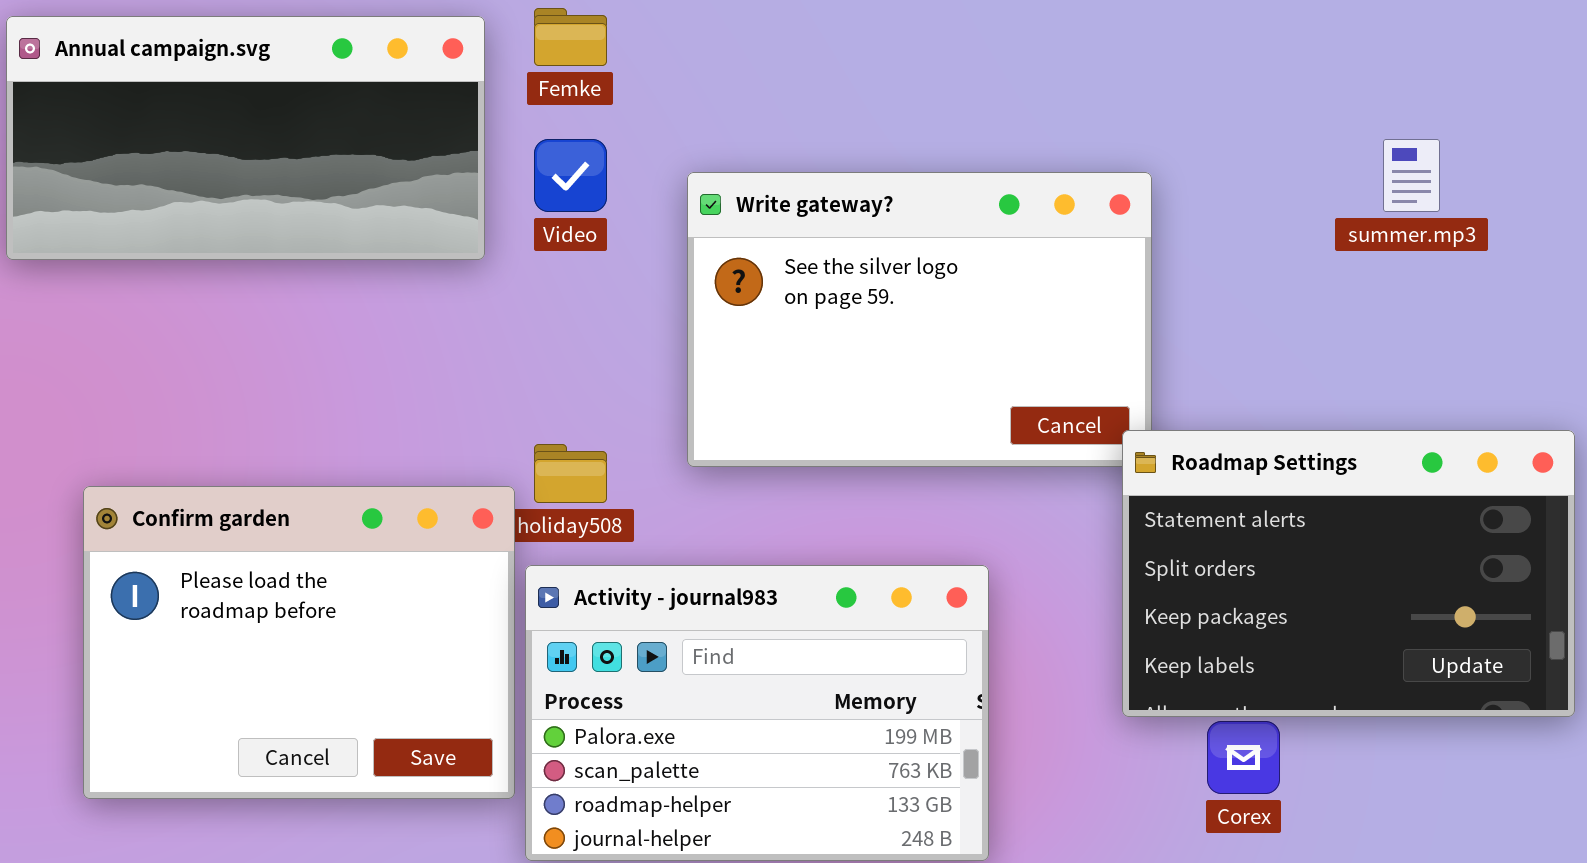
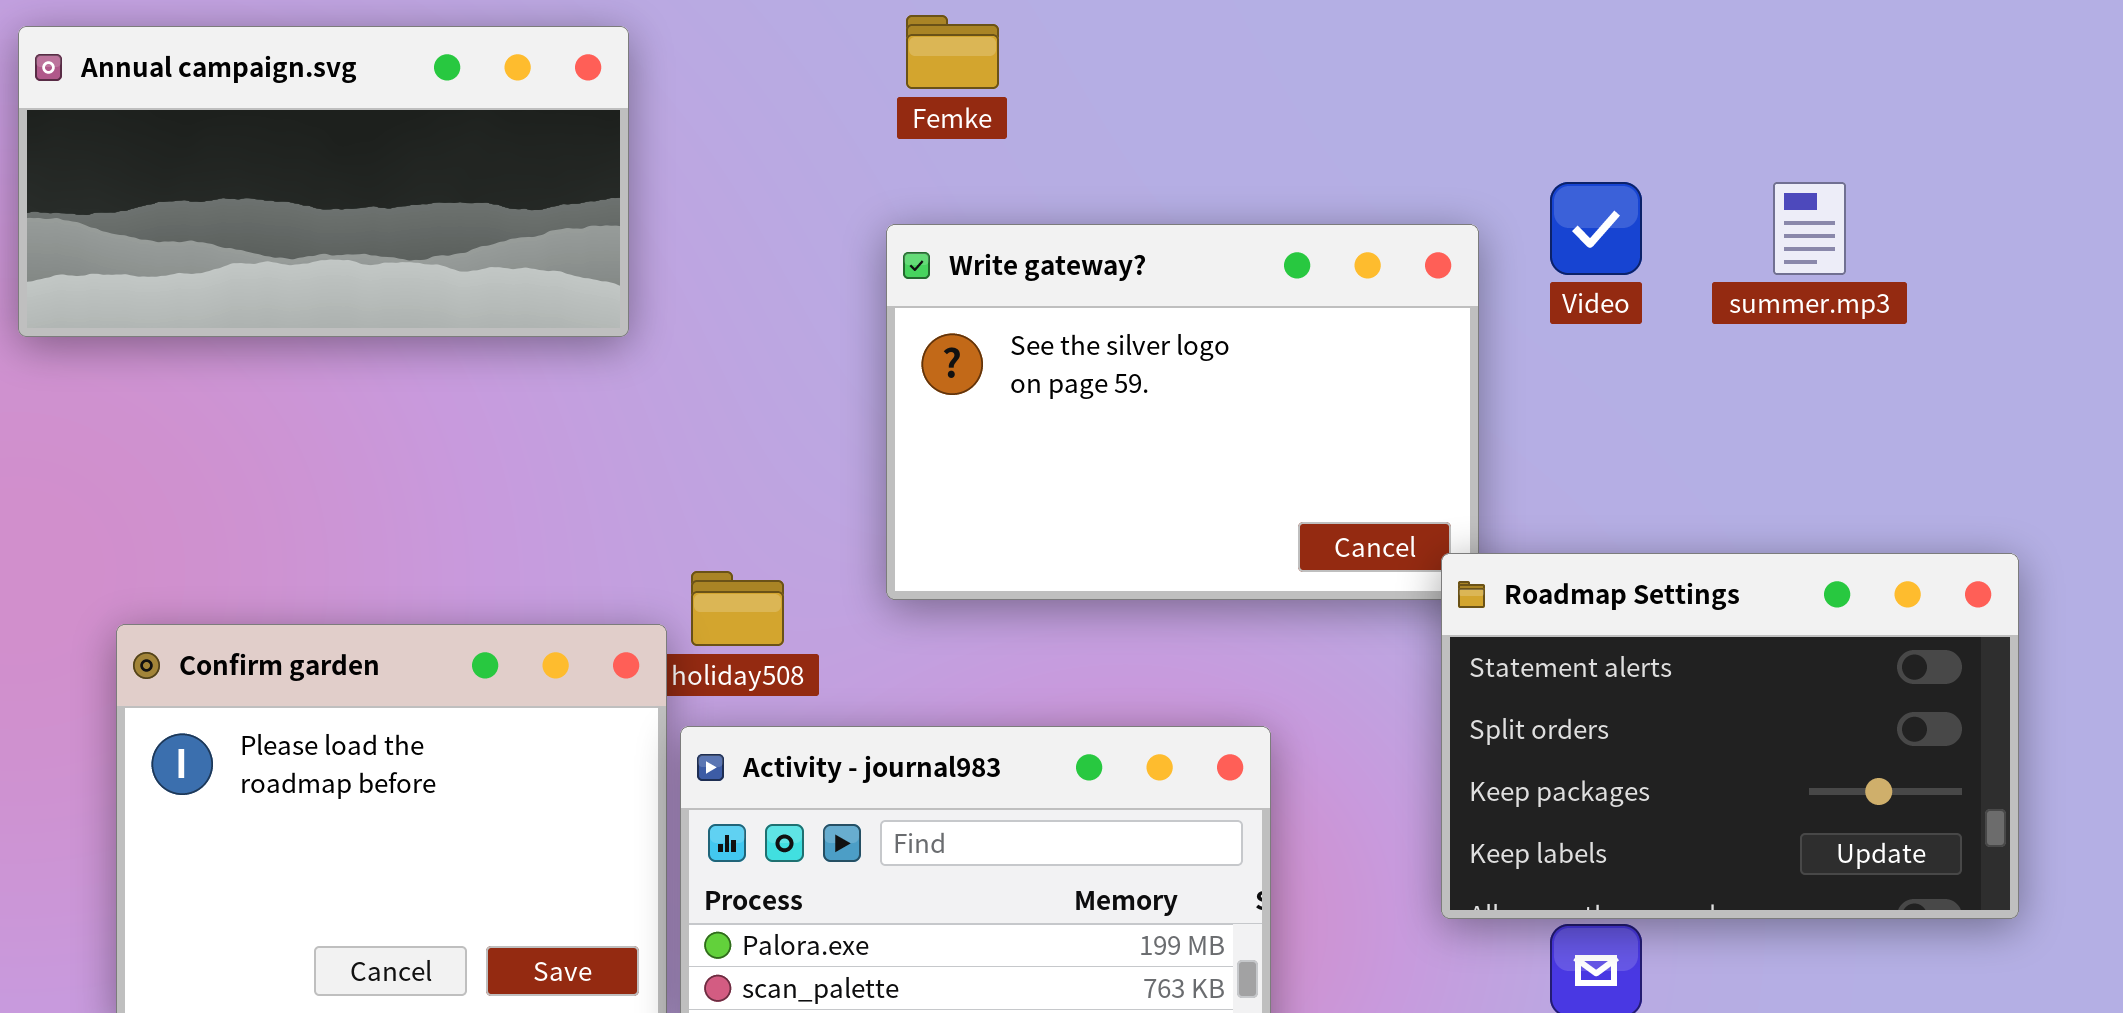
Femke: [534,8,607,66] -> [906,15,999,89], moved
Video: [534,139,607,212] -> [1550,182,1642,275], moved

